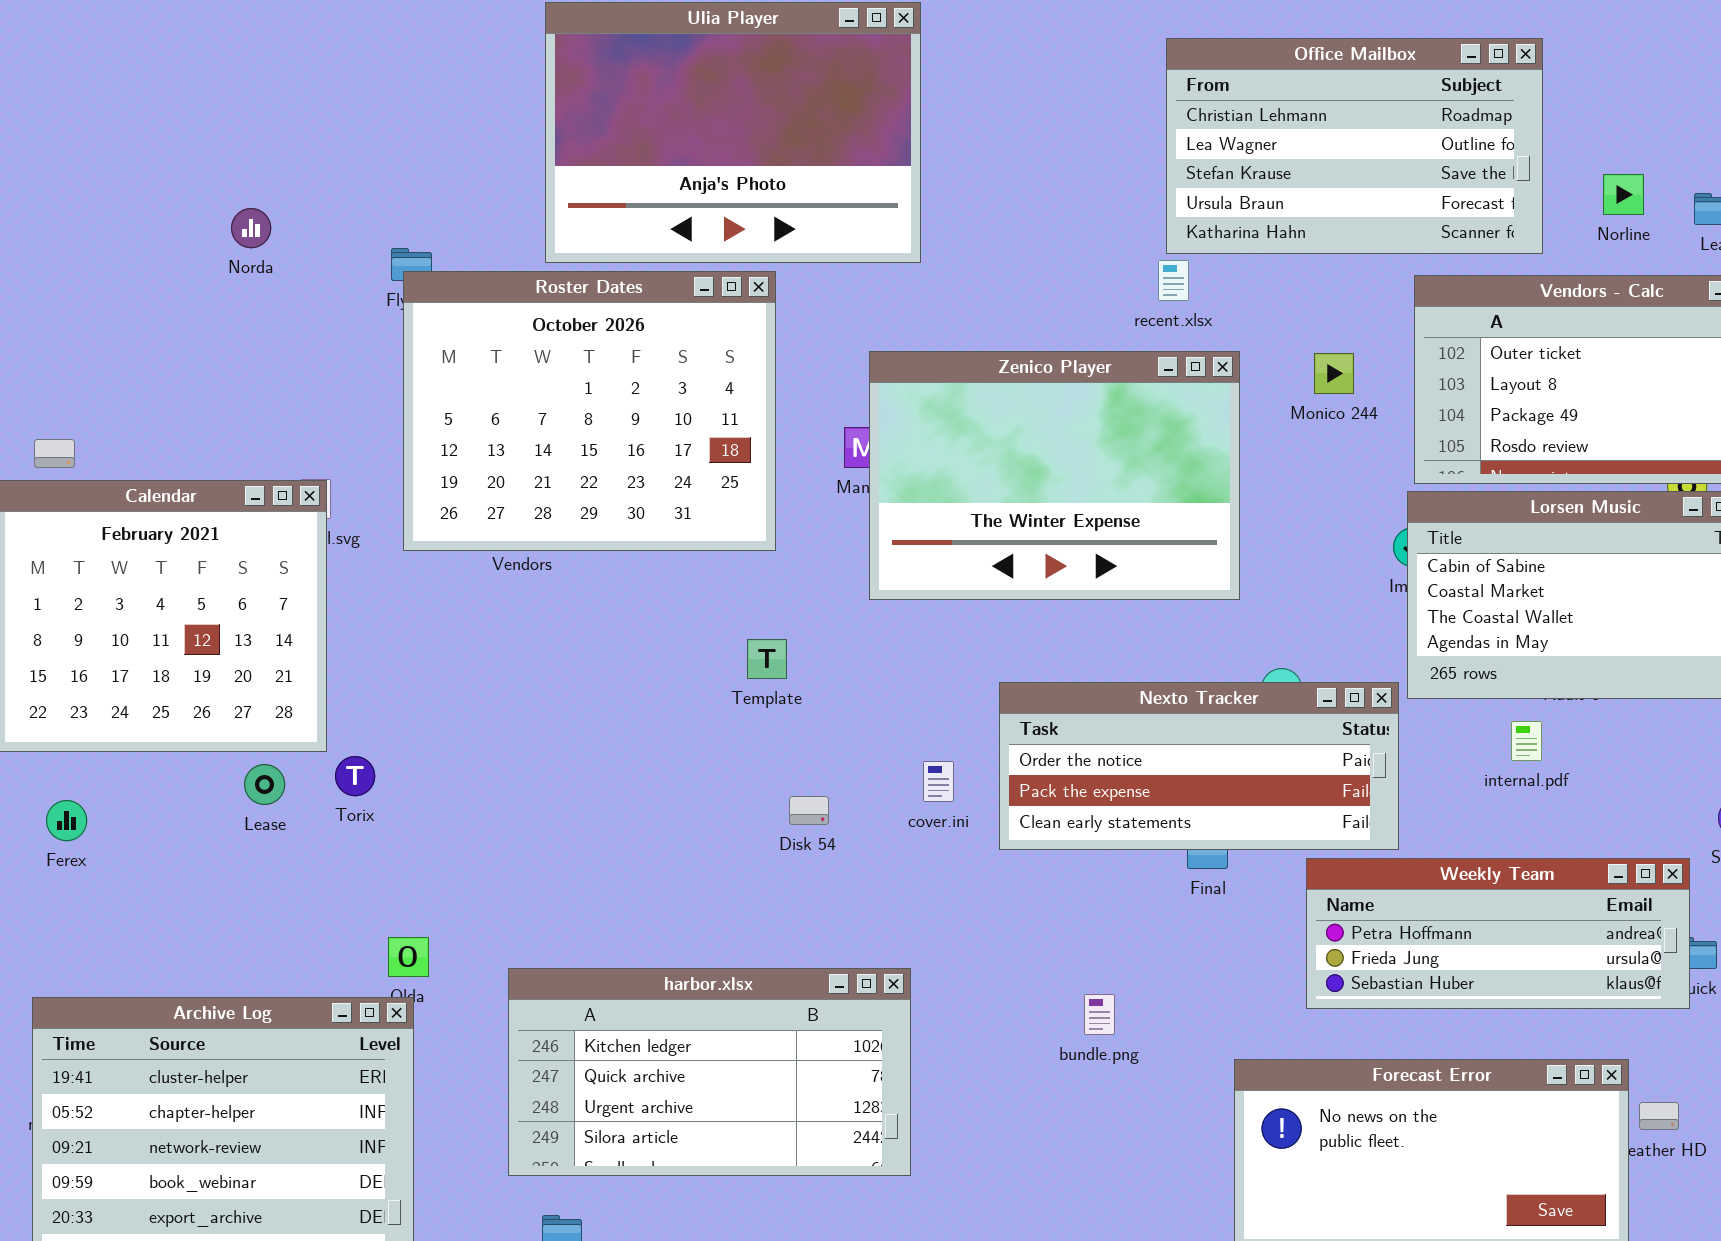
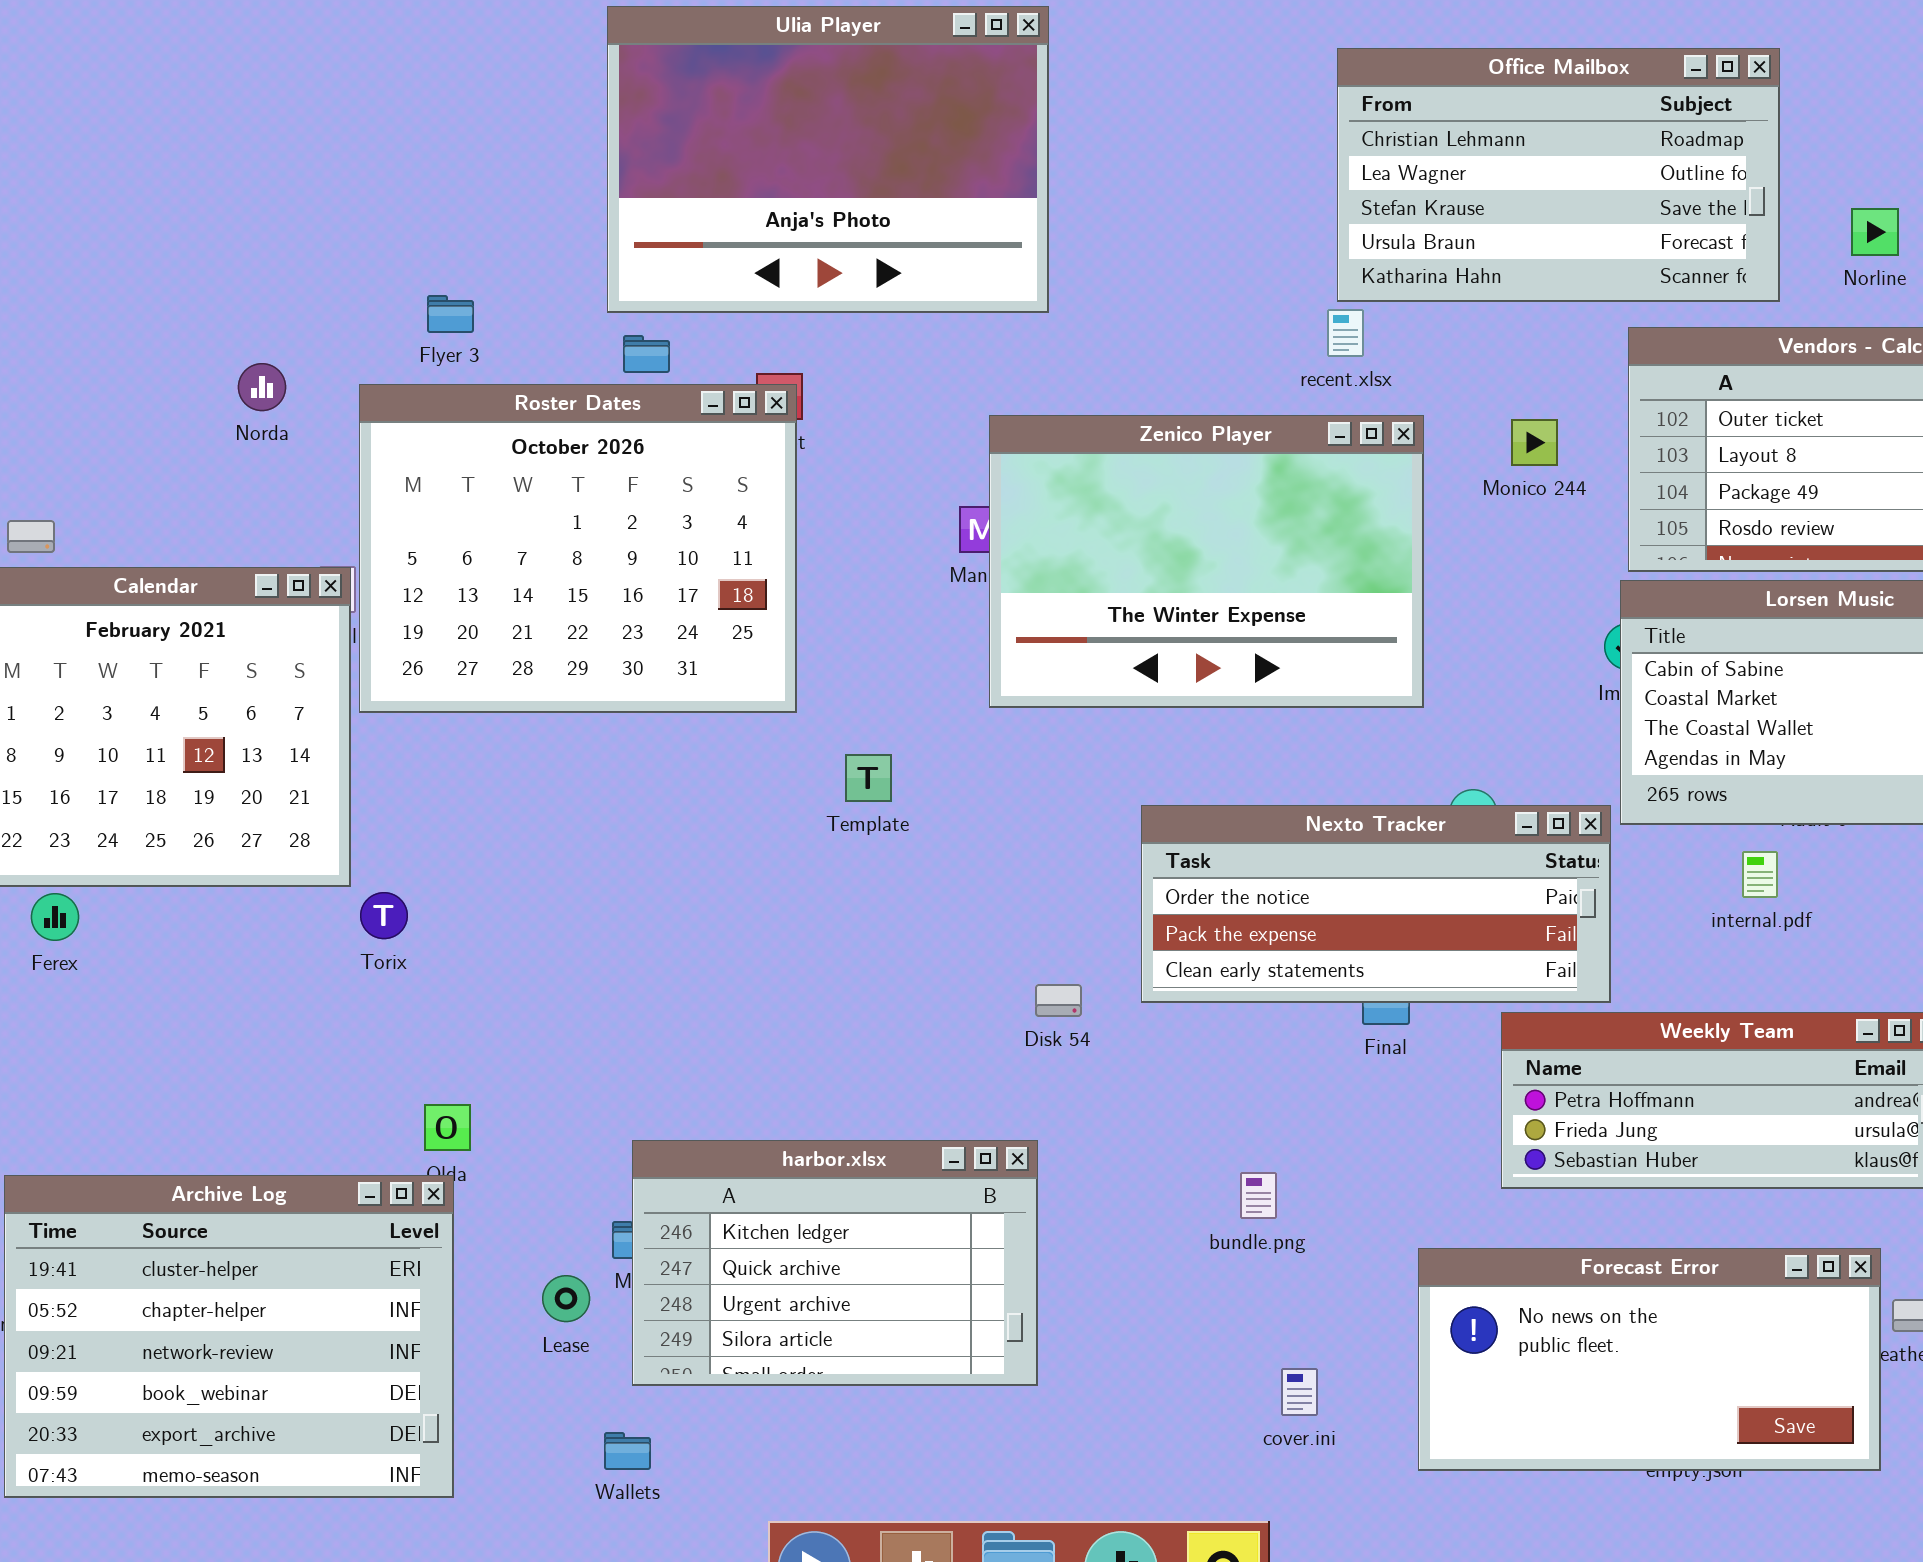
Norda: [231,208,271,248] -> [238,363,286,411], moved
Roster Dates: [403,271,776,551] -> [359,384,797,713], moved
cover.ini: [923,761,954,802] -> [1281,1368,1318,1416], moved
Lease: [244,764,285,805] -> [542,1275,590,1322], moved
Disk 54: [789,796,829,825] -> [1035,984,1082,1017], moved
Ferex: [46,800,87,841] -> [31,893,79,941], moved
harbor.xlsx: [508,968,911,1176] -> [632,1140,1038,1386], resized

